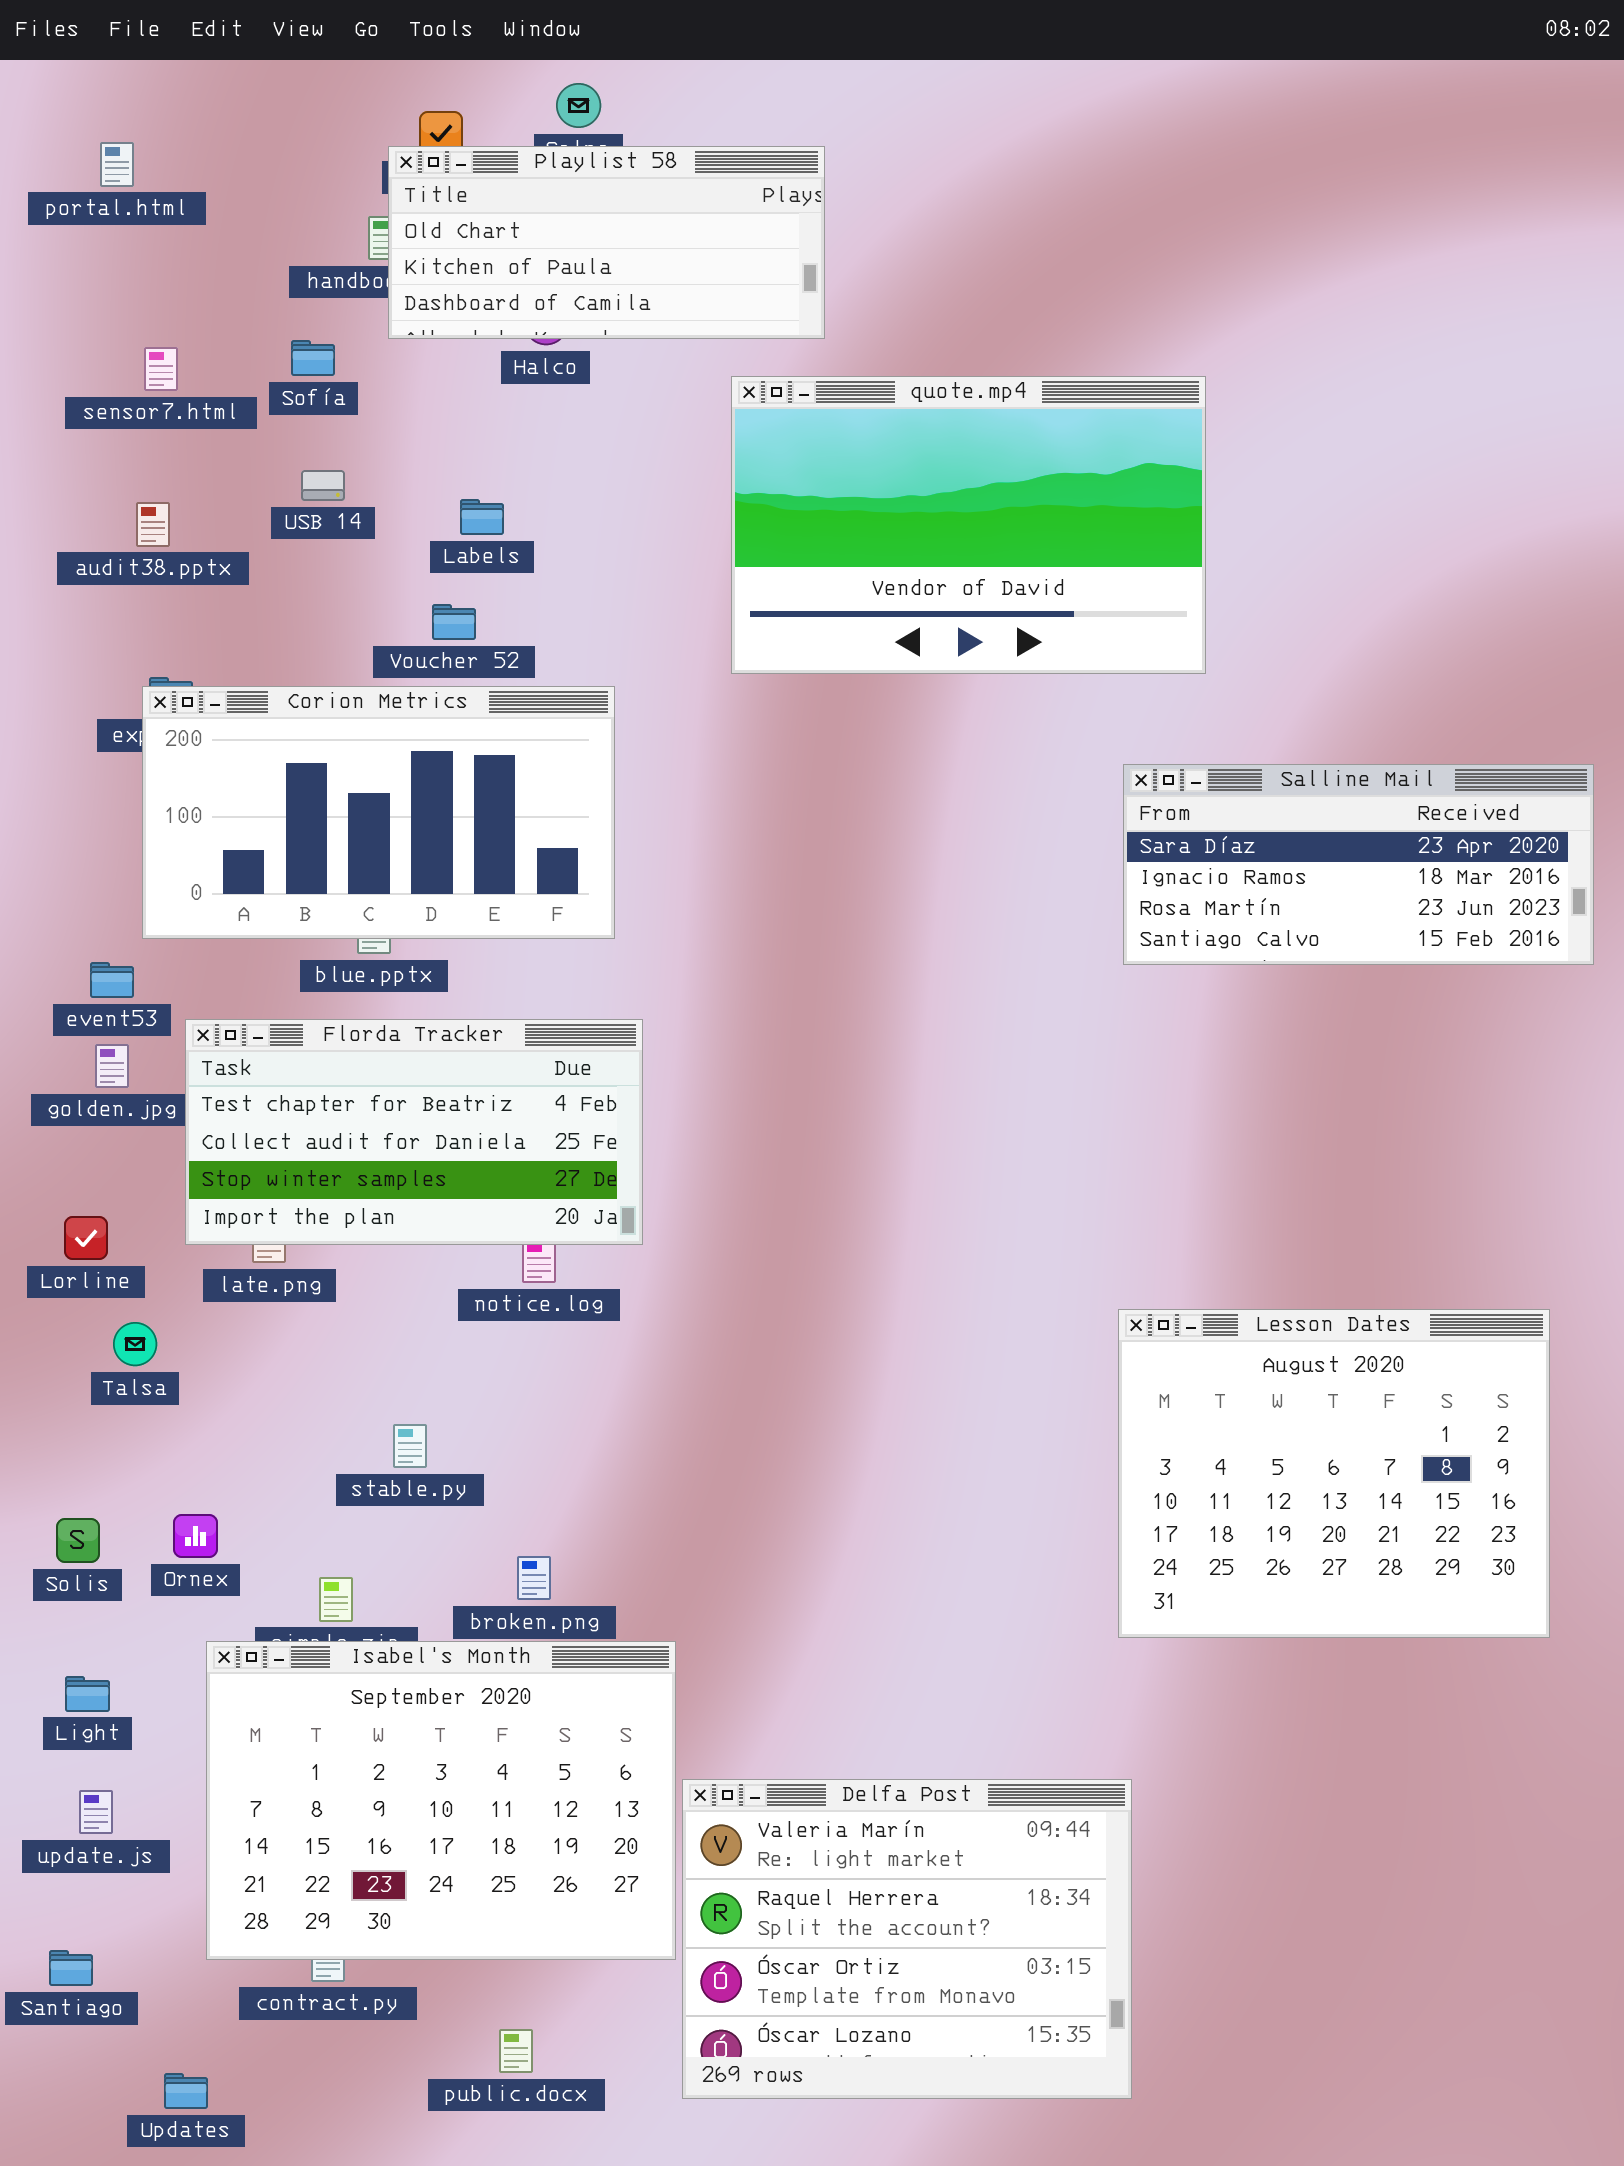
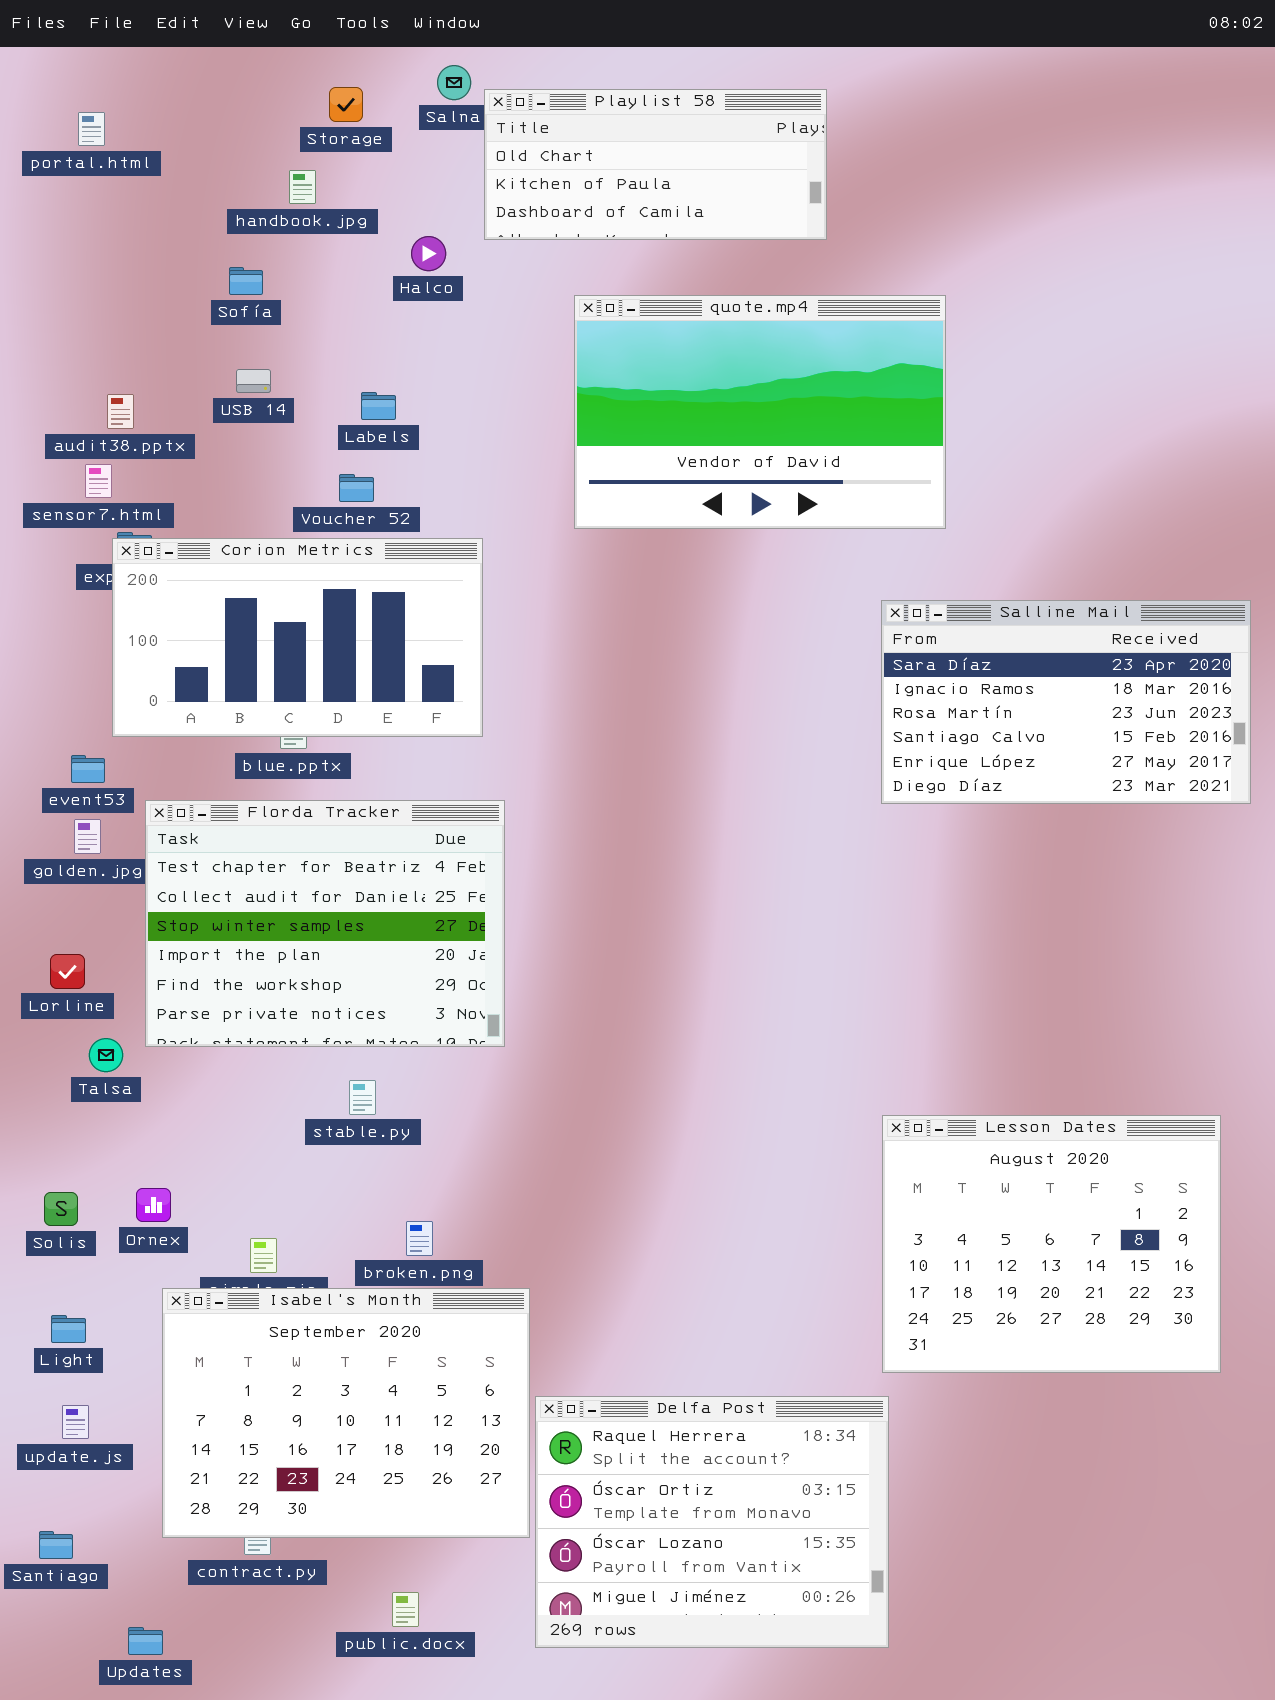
Playlist 58: [388,146,825,339] -> [484,89,827,240], moved
sensor7.html: [144,347,178,391] -> [85,464,112,498], moved
Salline Mail: [1123,764,1594,965] -> [881,600,1251,804], resized
Florda Tracker: [185,1019,643,1245] -> [145,800,505,1047], resized
Lesson Dates: [1118,1309,1550,1638] -> [882,1115,1221,1373], moved
stable.py: [393,1424,427,1468] -> [349,1080,376,1115], moved
Delfa Post: [682,1779,1132,2099] -> [535,1396,889,1648], scrolled down 1 row

